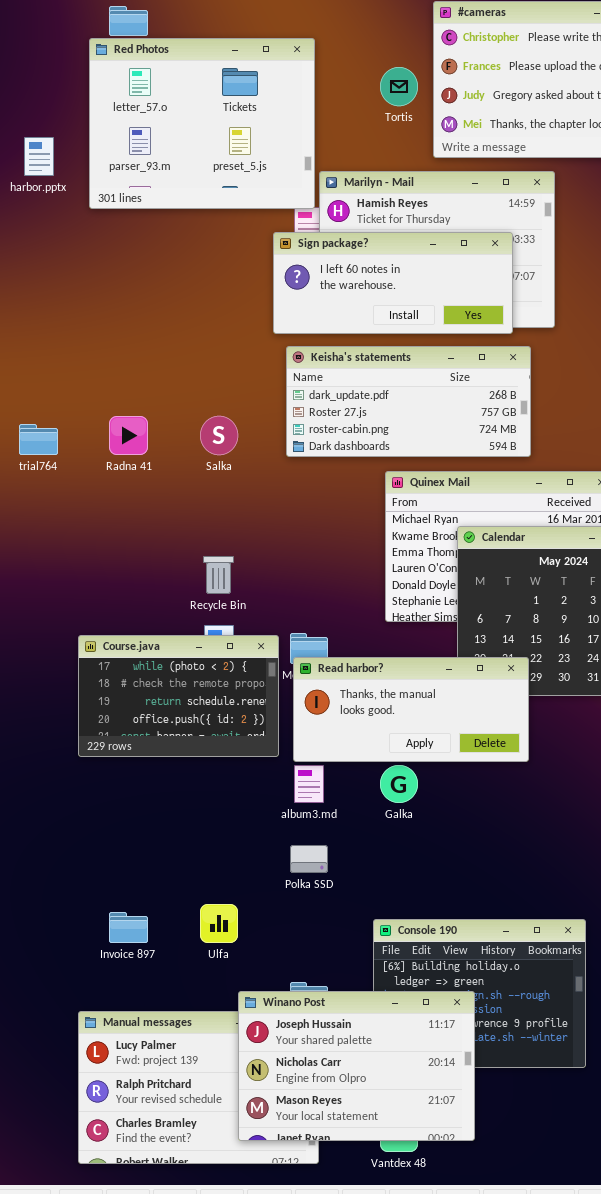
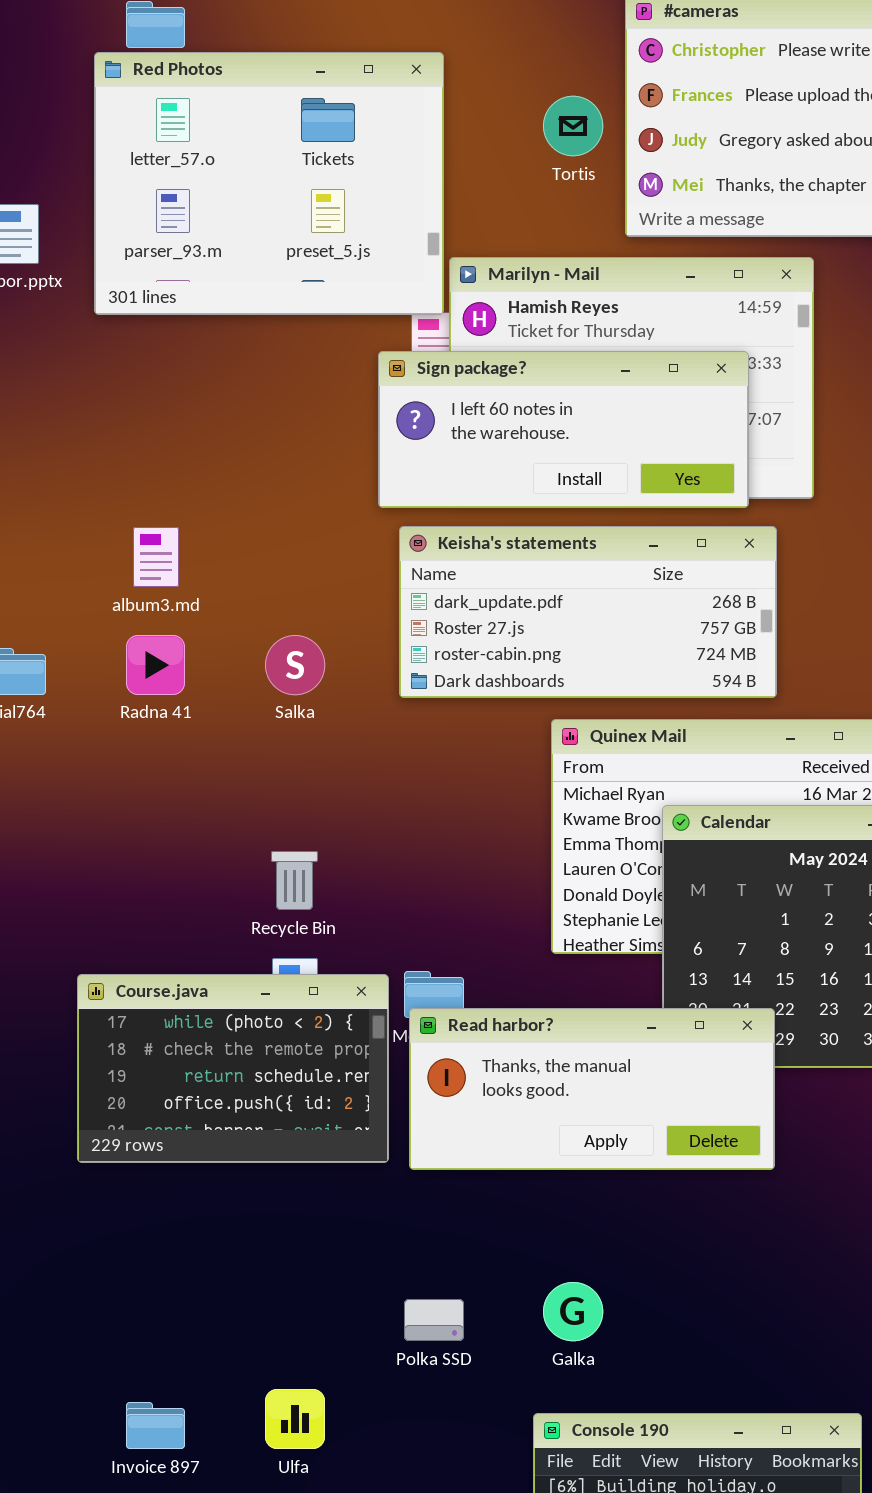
album3.md: [294,765,324,803] -> [133,527,179,587], moved
Galka: [380,765,418,803] -> [543,1282,603,1341], moved

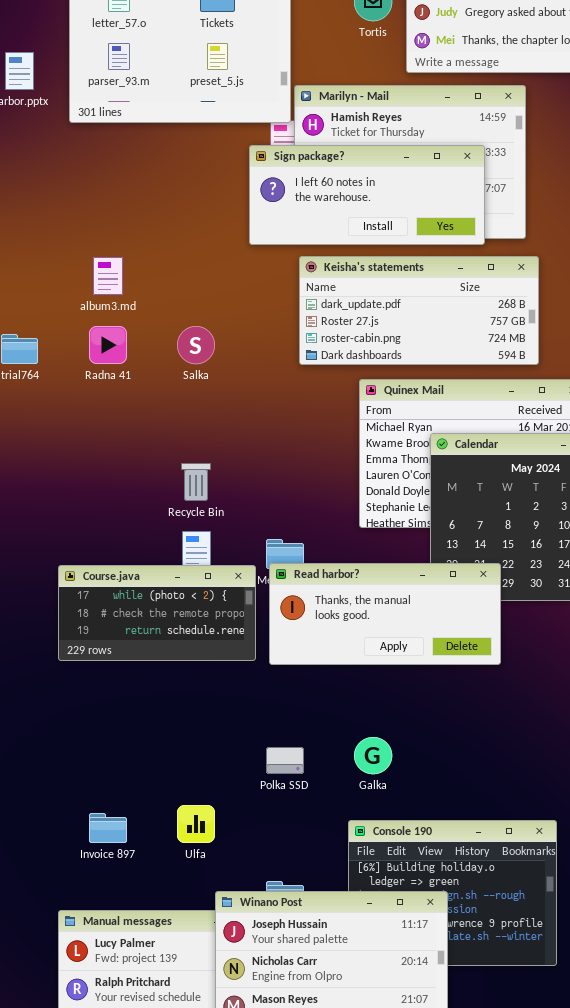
Keisha's statements: [399,526,777,698] -> [299,256,539,365], moved
Course.java: [77,974,389,1163] -> [58,565,256,661], resized

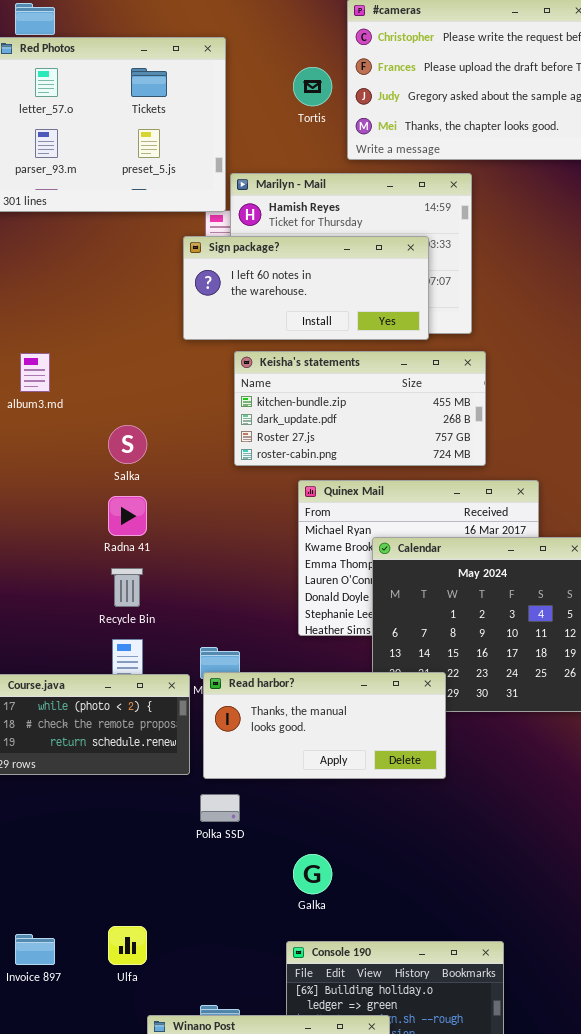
Keisha's statements: [299,256,539,365] -> [234,351,486,466], scrolled up 1 row
Radna 41: [89,326,127,364] -> [108,496,147,536], moved
Polka SSD: [266,747,304,774] -> [200,794,240,822], moved

